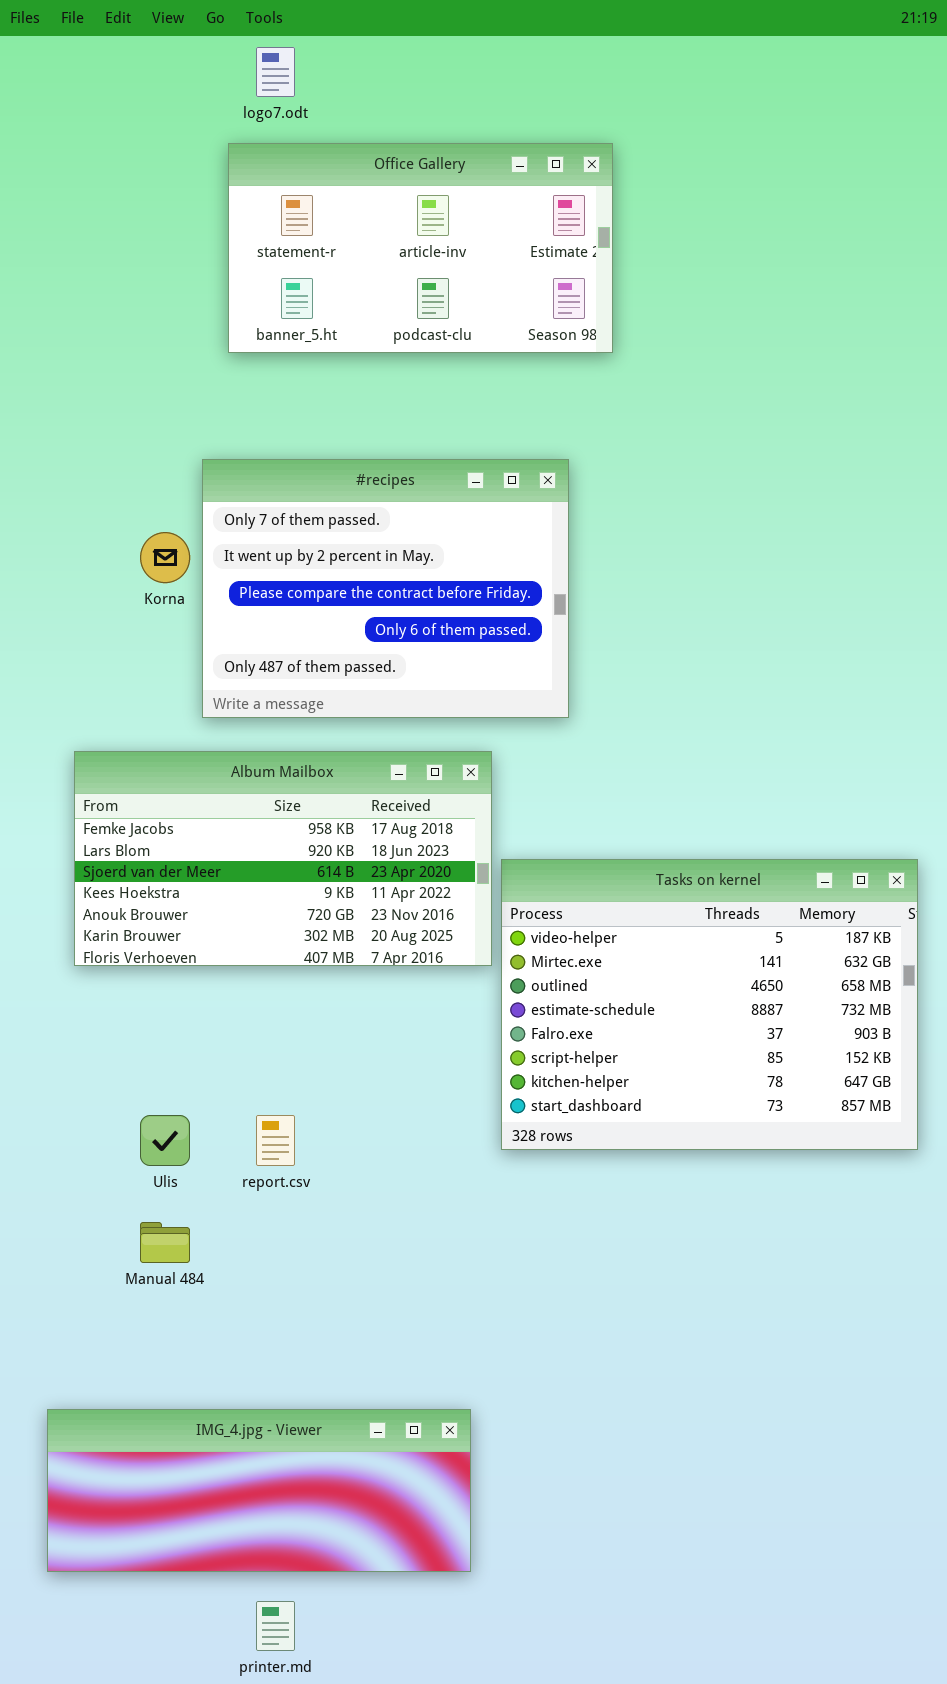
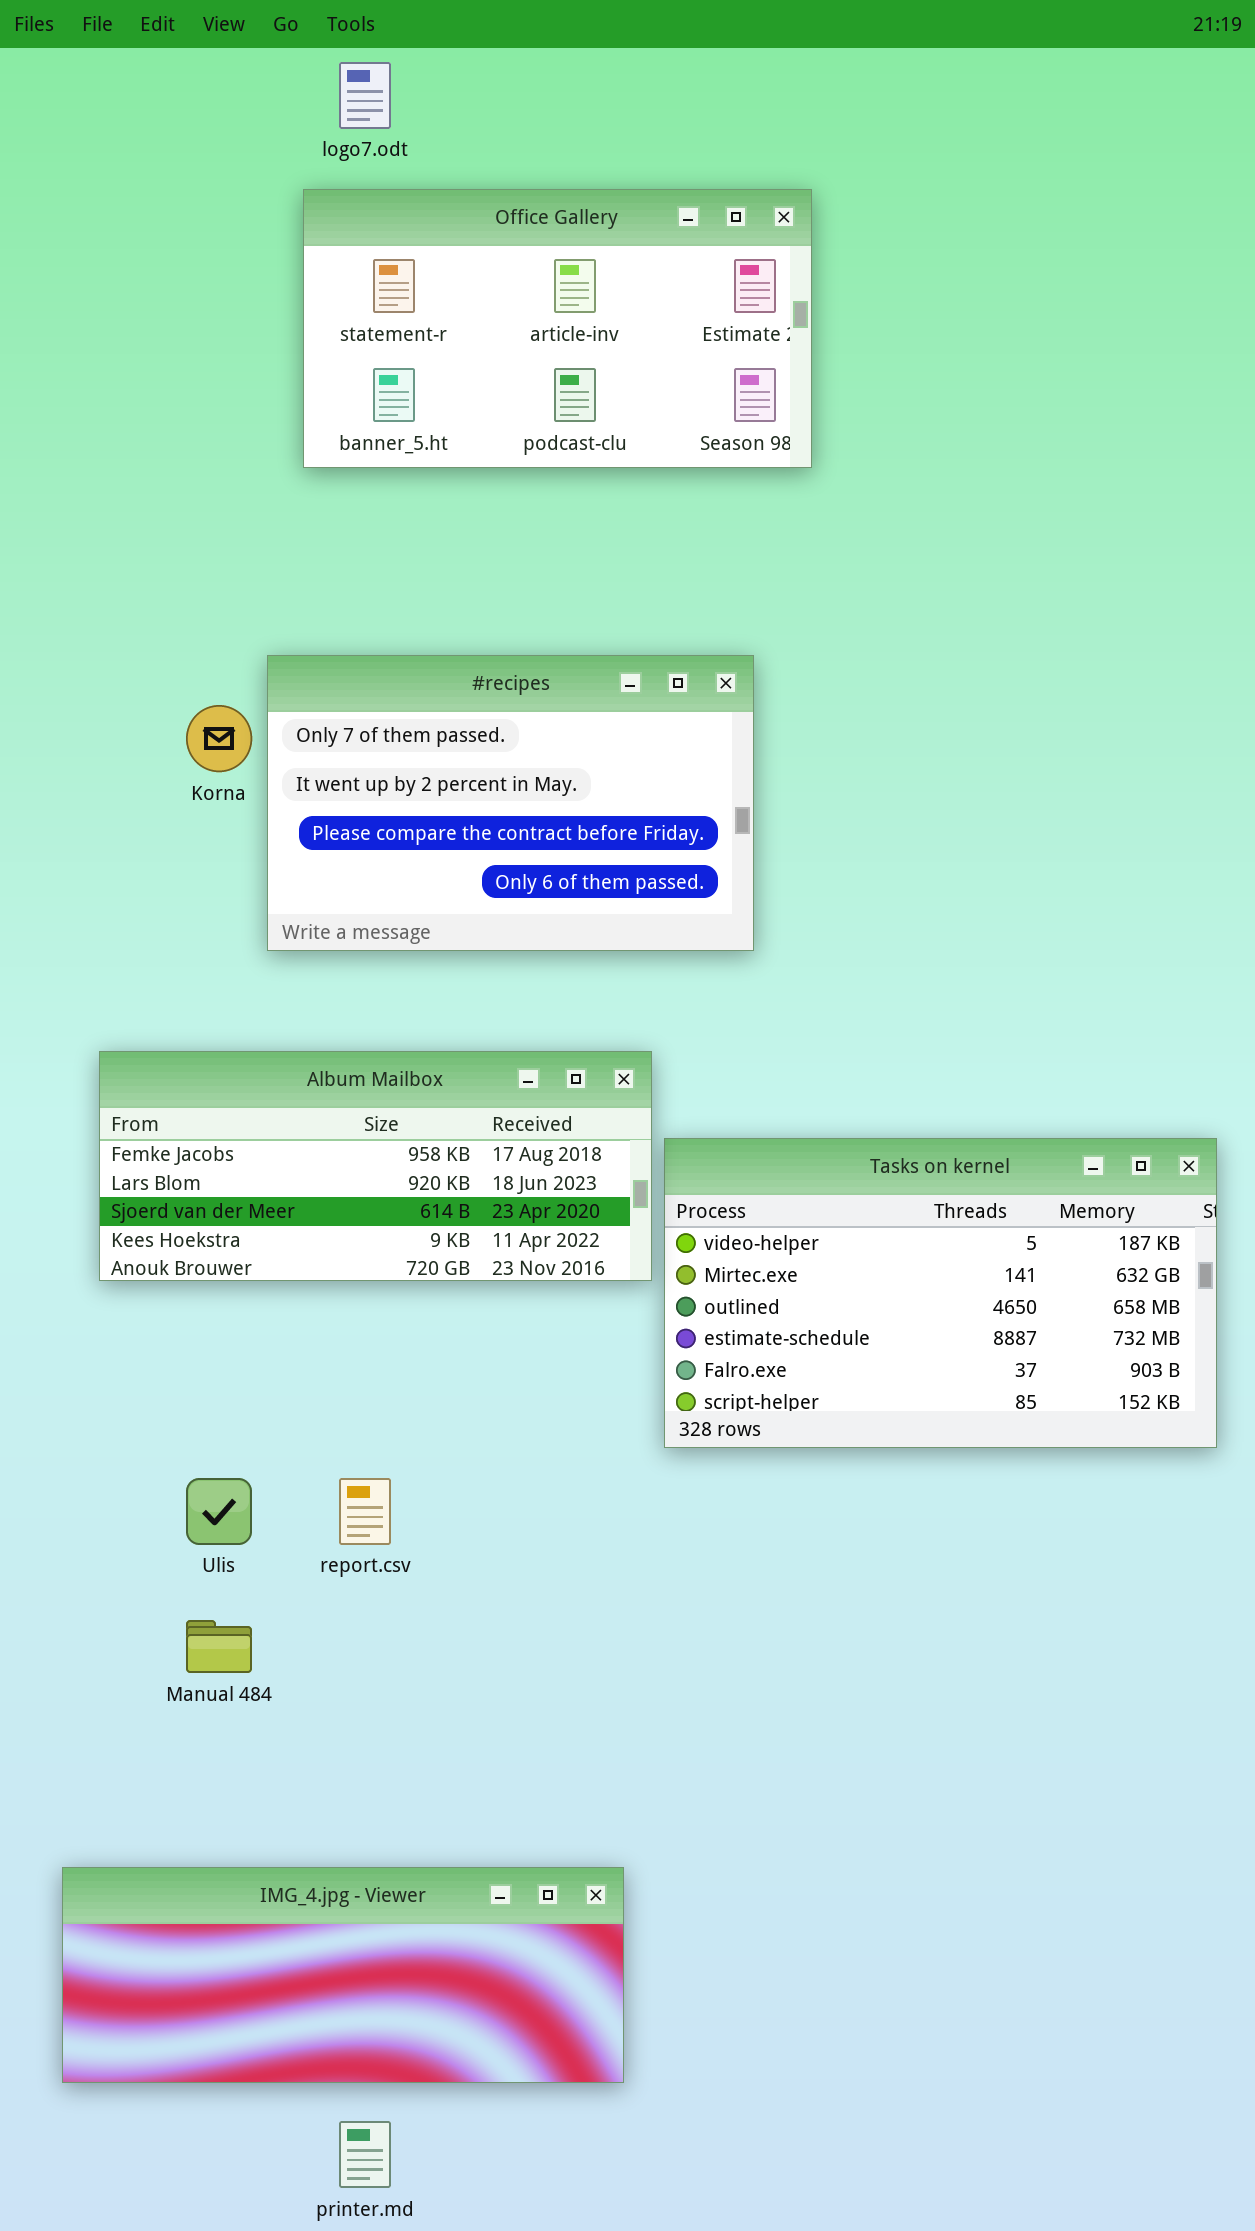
#recipes: [202,459,569,718] -> [267,655,754,951], resized
Album Mailbox: [74,751,492,966] -> [99,1051,652,1281], resized
Tasks on kernel: [501,859,918,1150] -> [664,1138,1217,1448], resized

